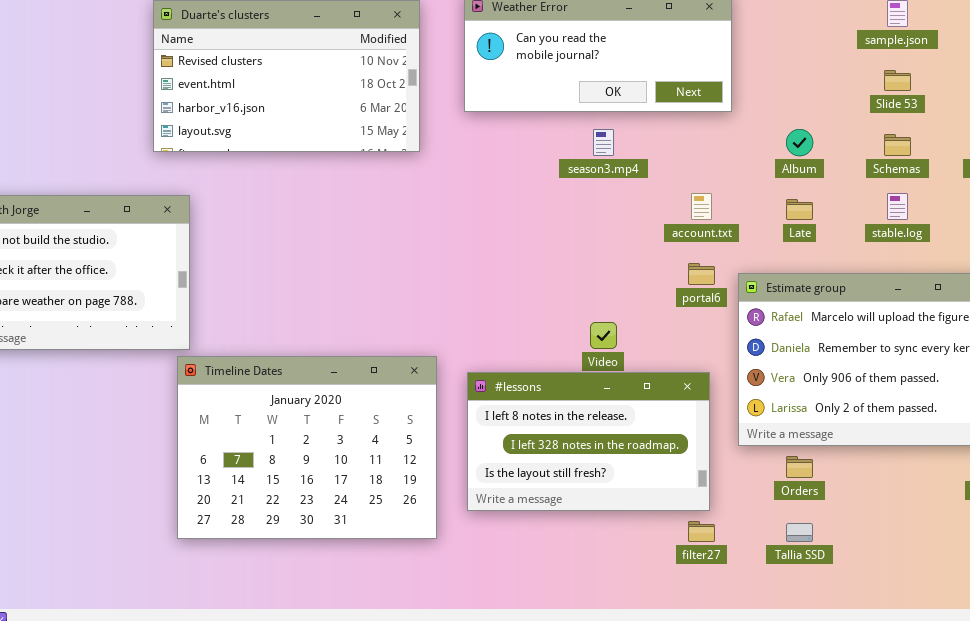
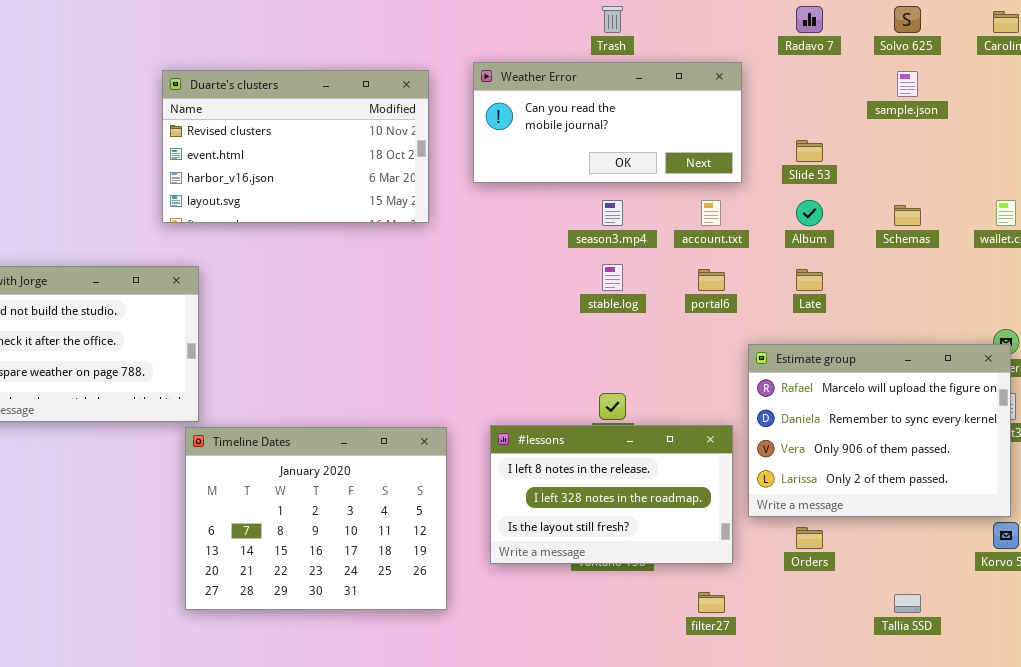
Slide 53: [884,70,911,91] -> [796,140,823,162], moved
account.txt: [691,193,712,220] -> [701,200,721,226], moved
stable.log: [887,193,908,220] -> [602,264,623,291], moved
portal6: [688,263,715,285] -> [698,269,725,291], moved
#lessons: [467,372,710,511] -> [490,425,733,564], moved
Tallia SSD: [786,523,813,542] -> [894,594,921,613], moved

